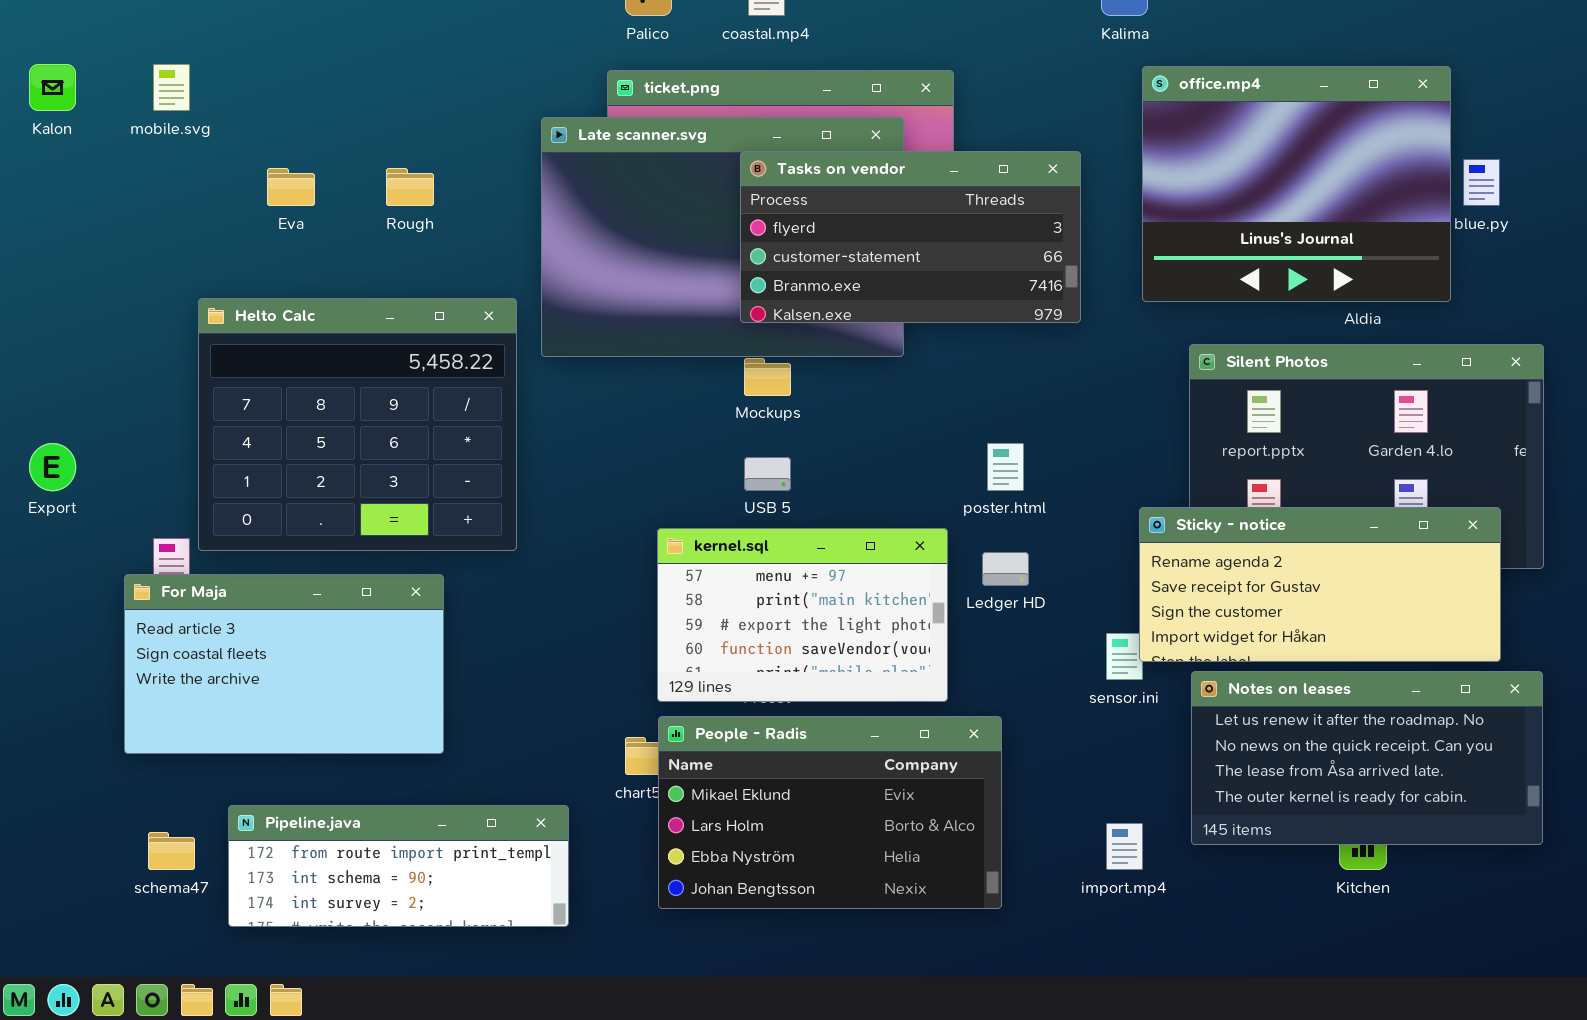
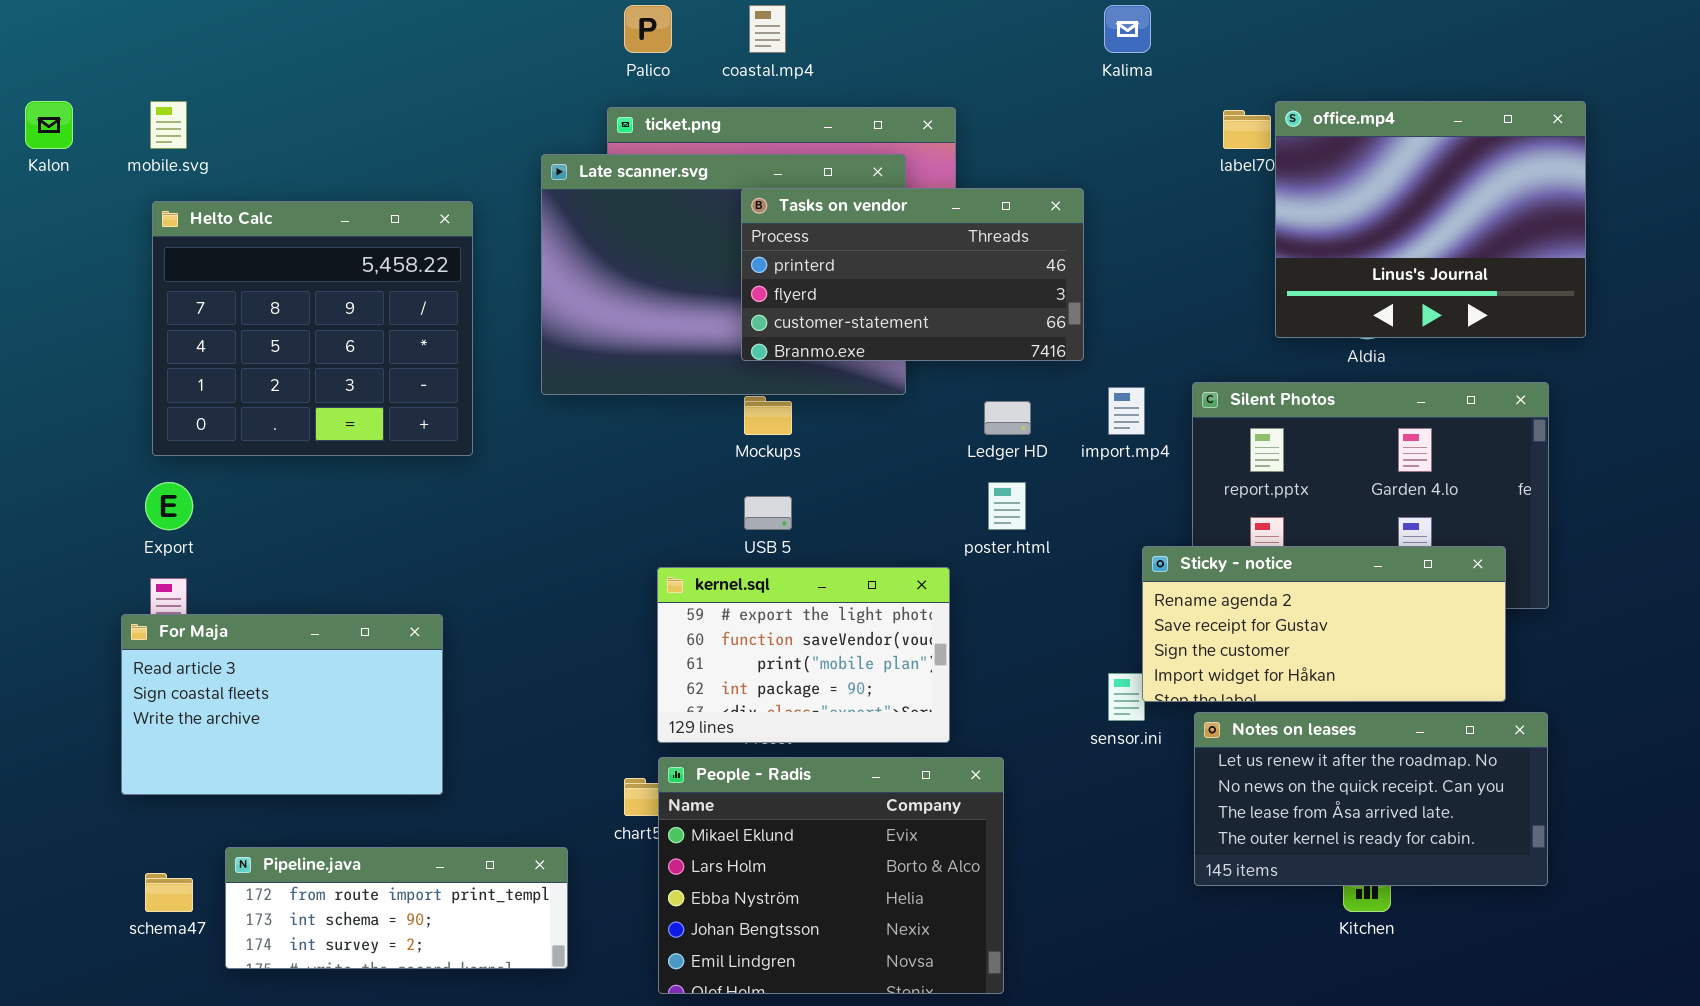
office.mp4: [1142,66,1451,302] -> [1275,101,1586,338], moved
Tasks on vendor: [740,151,1081,323] -> [741,188,1084,361], scrolled up 1 row
Helto Calc: [198,298,517,551] -> [152,201,473,456], moved
Export: [29,443,76,491] -> [145,482,193,530], moved
kernel.sql: [657,528,948,702] -> [657,567,950,743], scrolled down 2 rows
Ledger HD: [982,552,1029,586] -> [984,401,1031,435], moved
People - Radis: [658,716,1002,909] -> [658,757,1004,994], resized
import.mp4: [1106,823,1143,870] -> [1108,387,1145,435], moved

